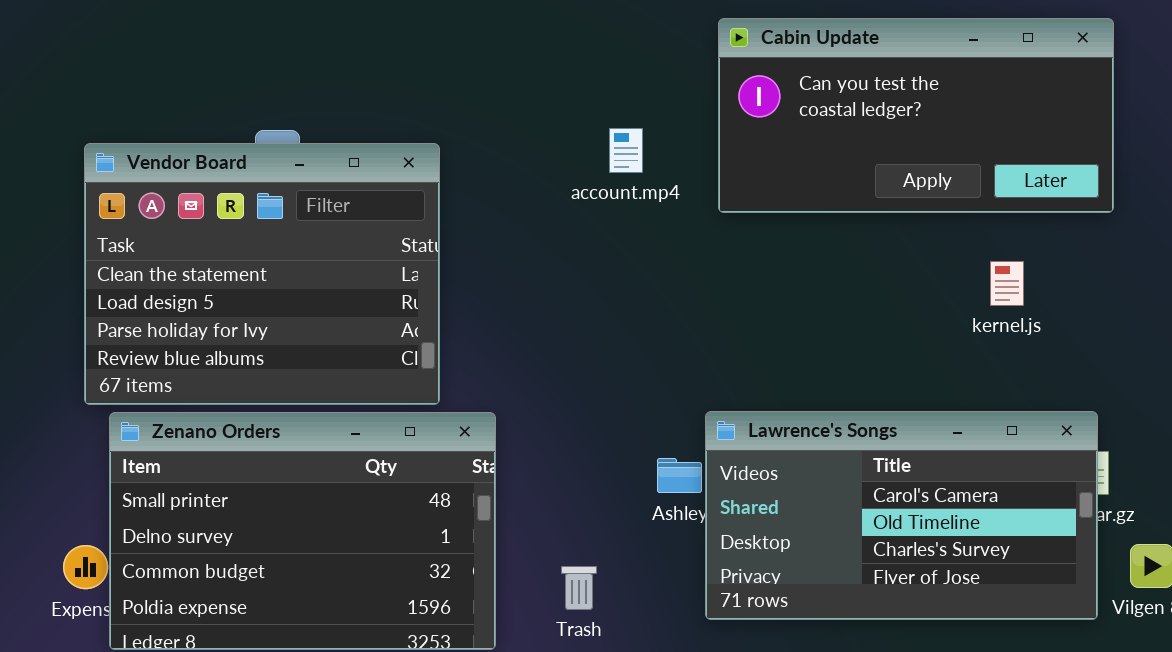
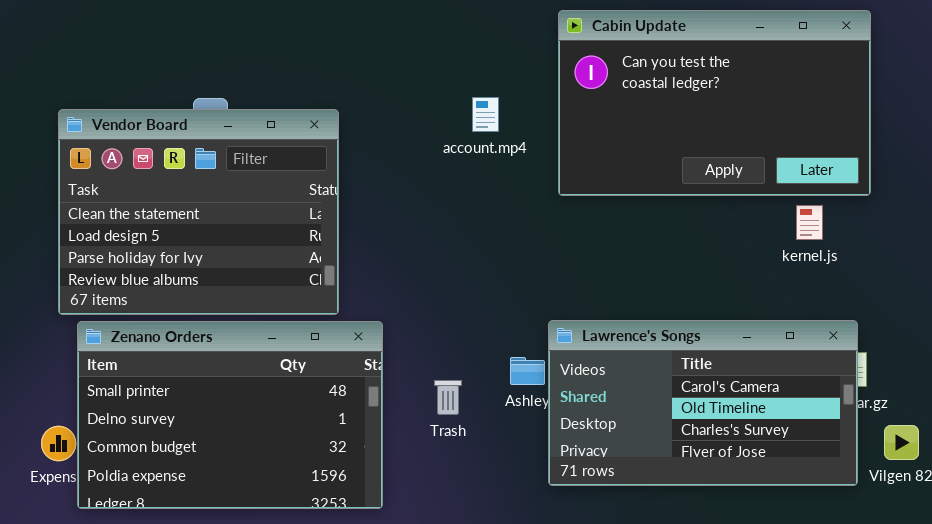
Cabin Update: [718,18,1114,213] -> [558,10,871,196], resized
kernel.js: [990,261,1024,306] -> [796,205,823,240], moved
Trash: [561,566,597,610] -> [434,380,462,415], moved

